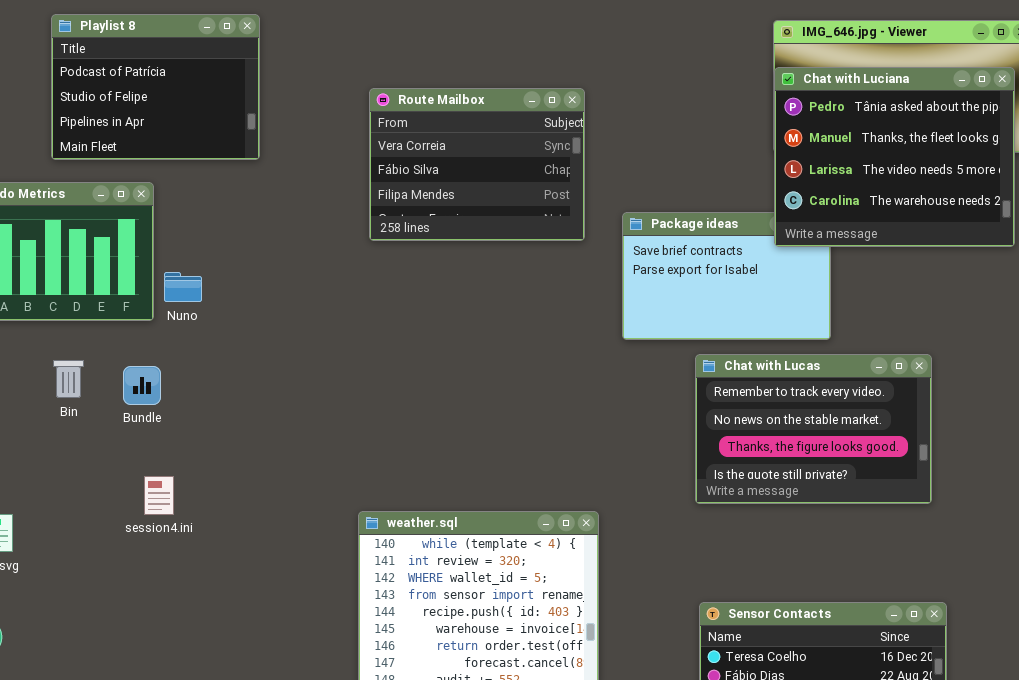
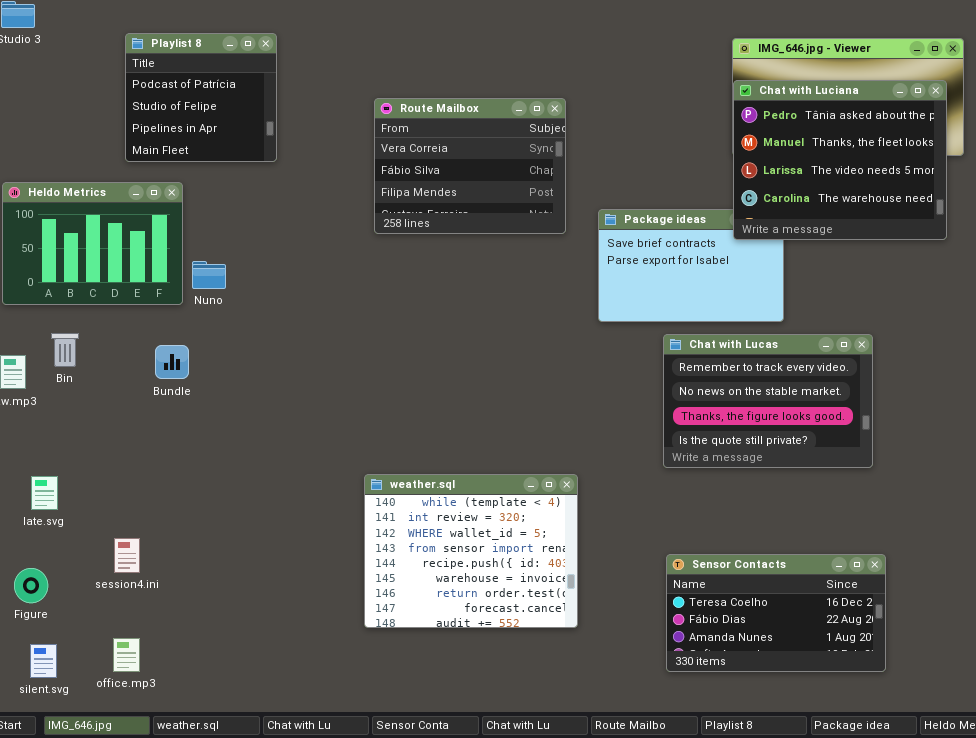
Playlist 8: [51,14,260,160] -> [125,33,277,162], resized
Bin: [53,360,84,398] -> [51,333,79,367], moved
session4.ini: [144,476,174,515] -> [114,538,140,573], moved

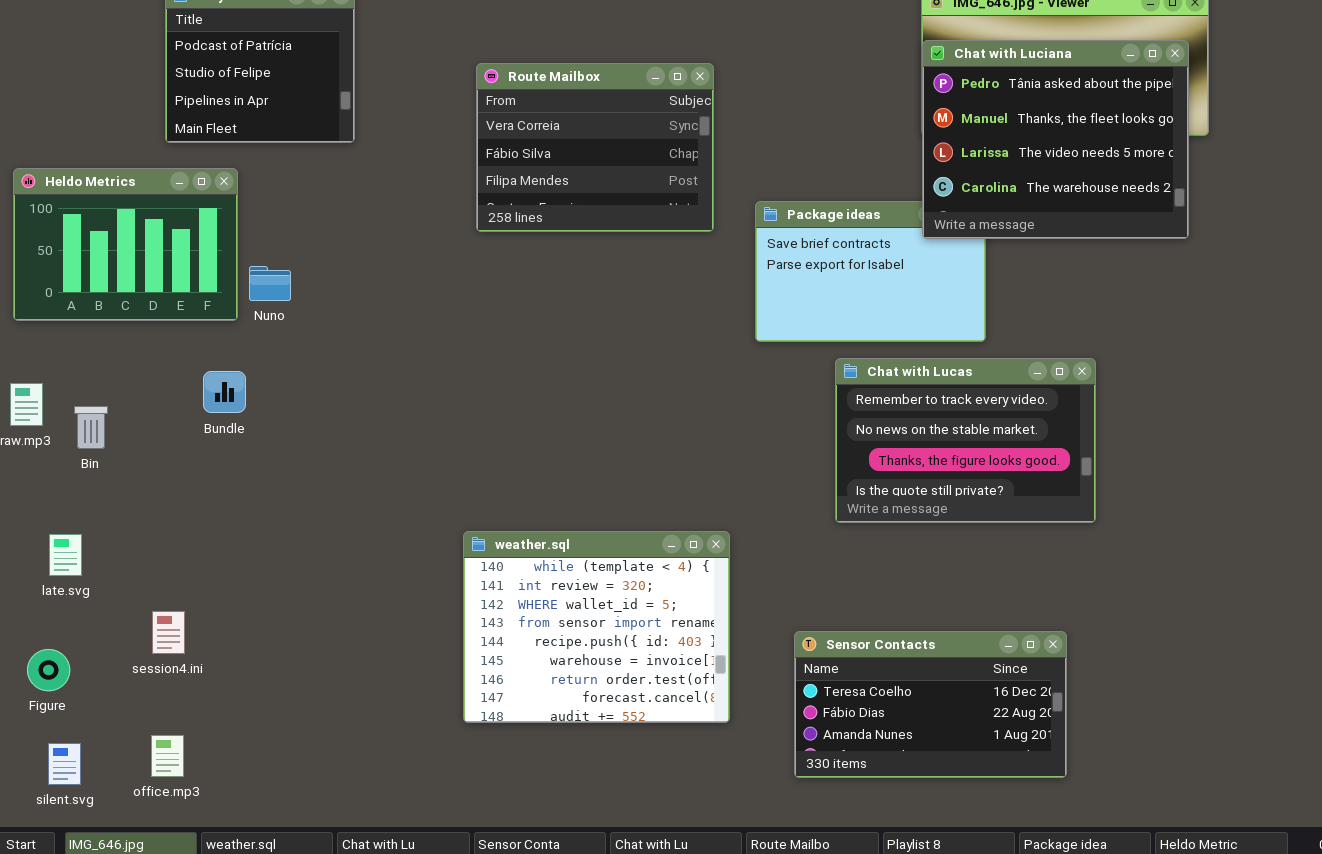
Bin: [51,333,79,367] -> [74,406,108,449], moved
Sensor Contacts: [666,554,886,672] -> [794,631,1067,778], moved

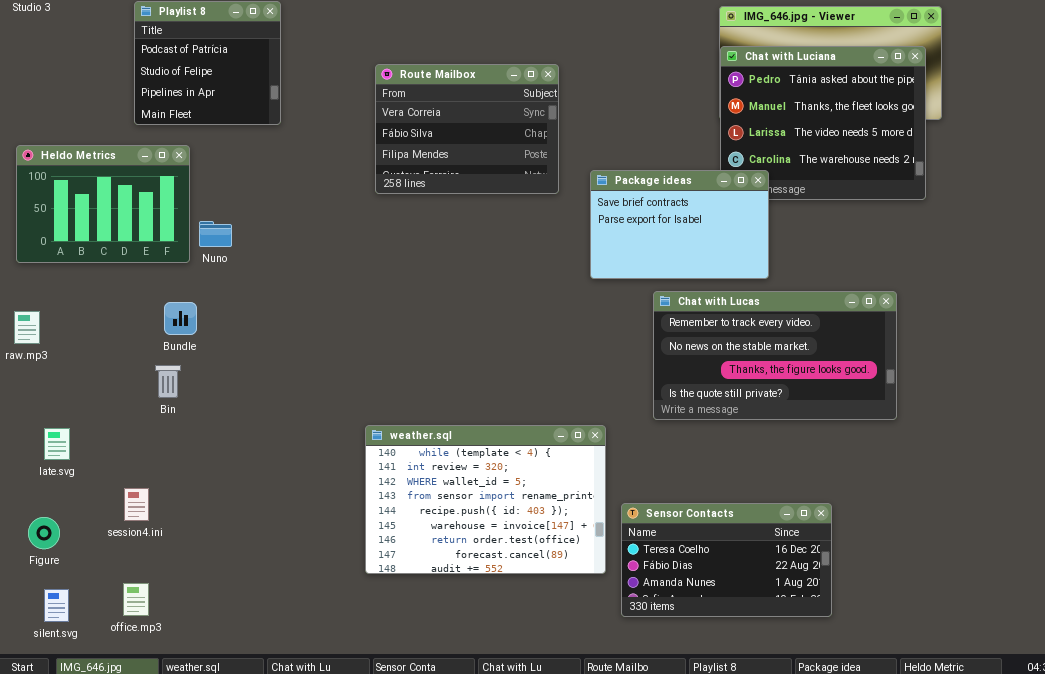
Package ideas: [755,201,986,342] -> [590,170,769,279], raised
Chat with Lucas: [835,358,1096,523] -> [653,291,897,420], resized
Bin: [74,406,108,449] -> [155,365,181,398], moved
weather.sql: [463,531,730,723] -> [365,425,606,574], resized

